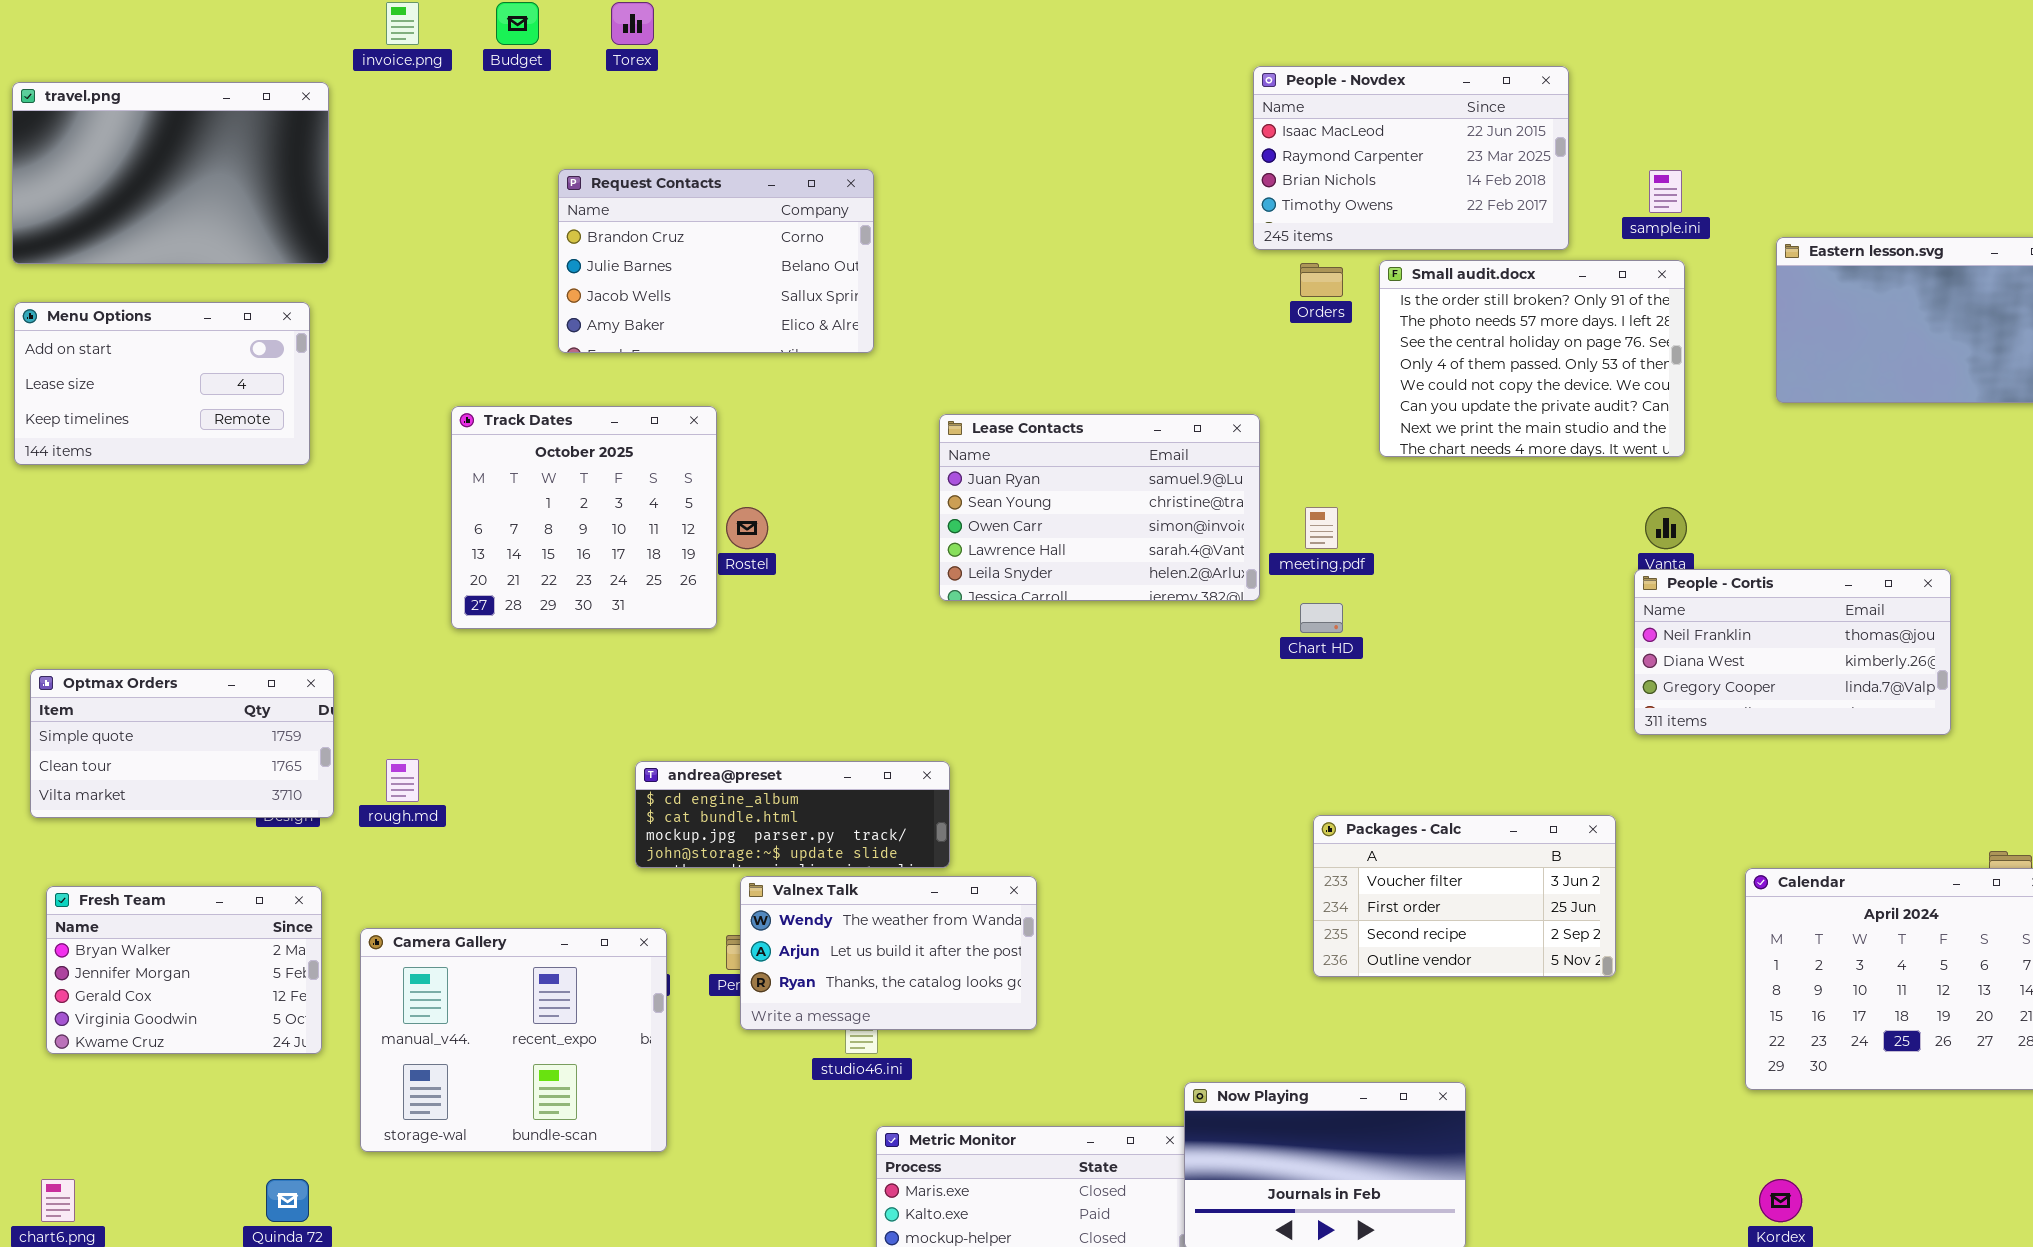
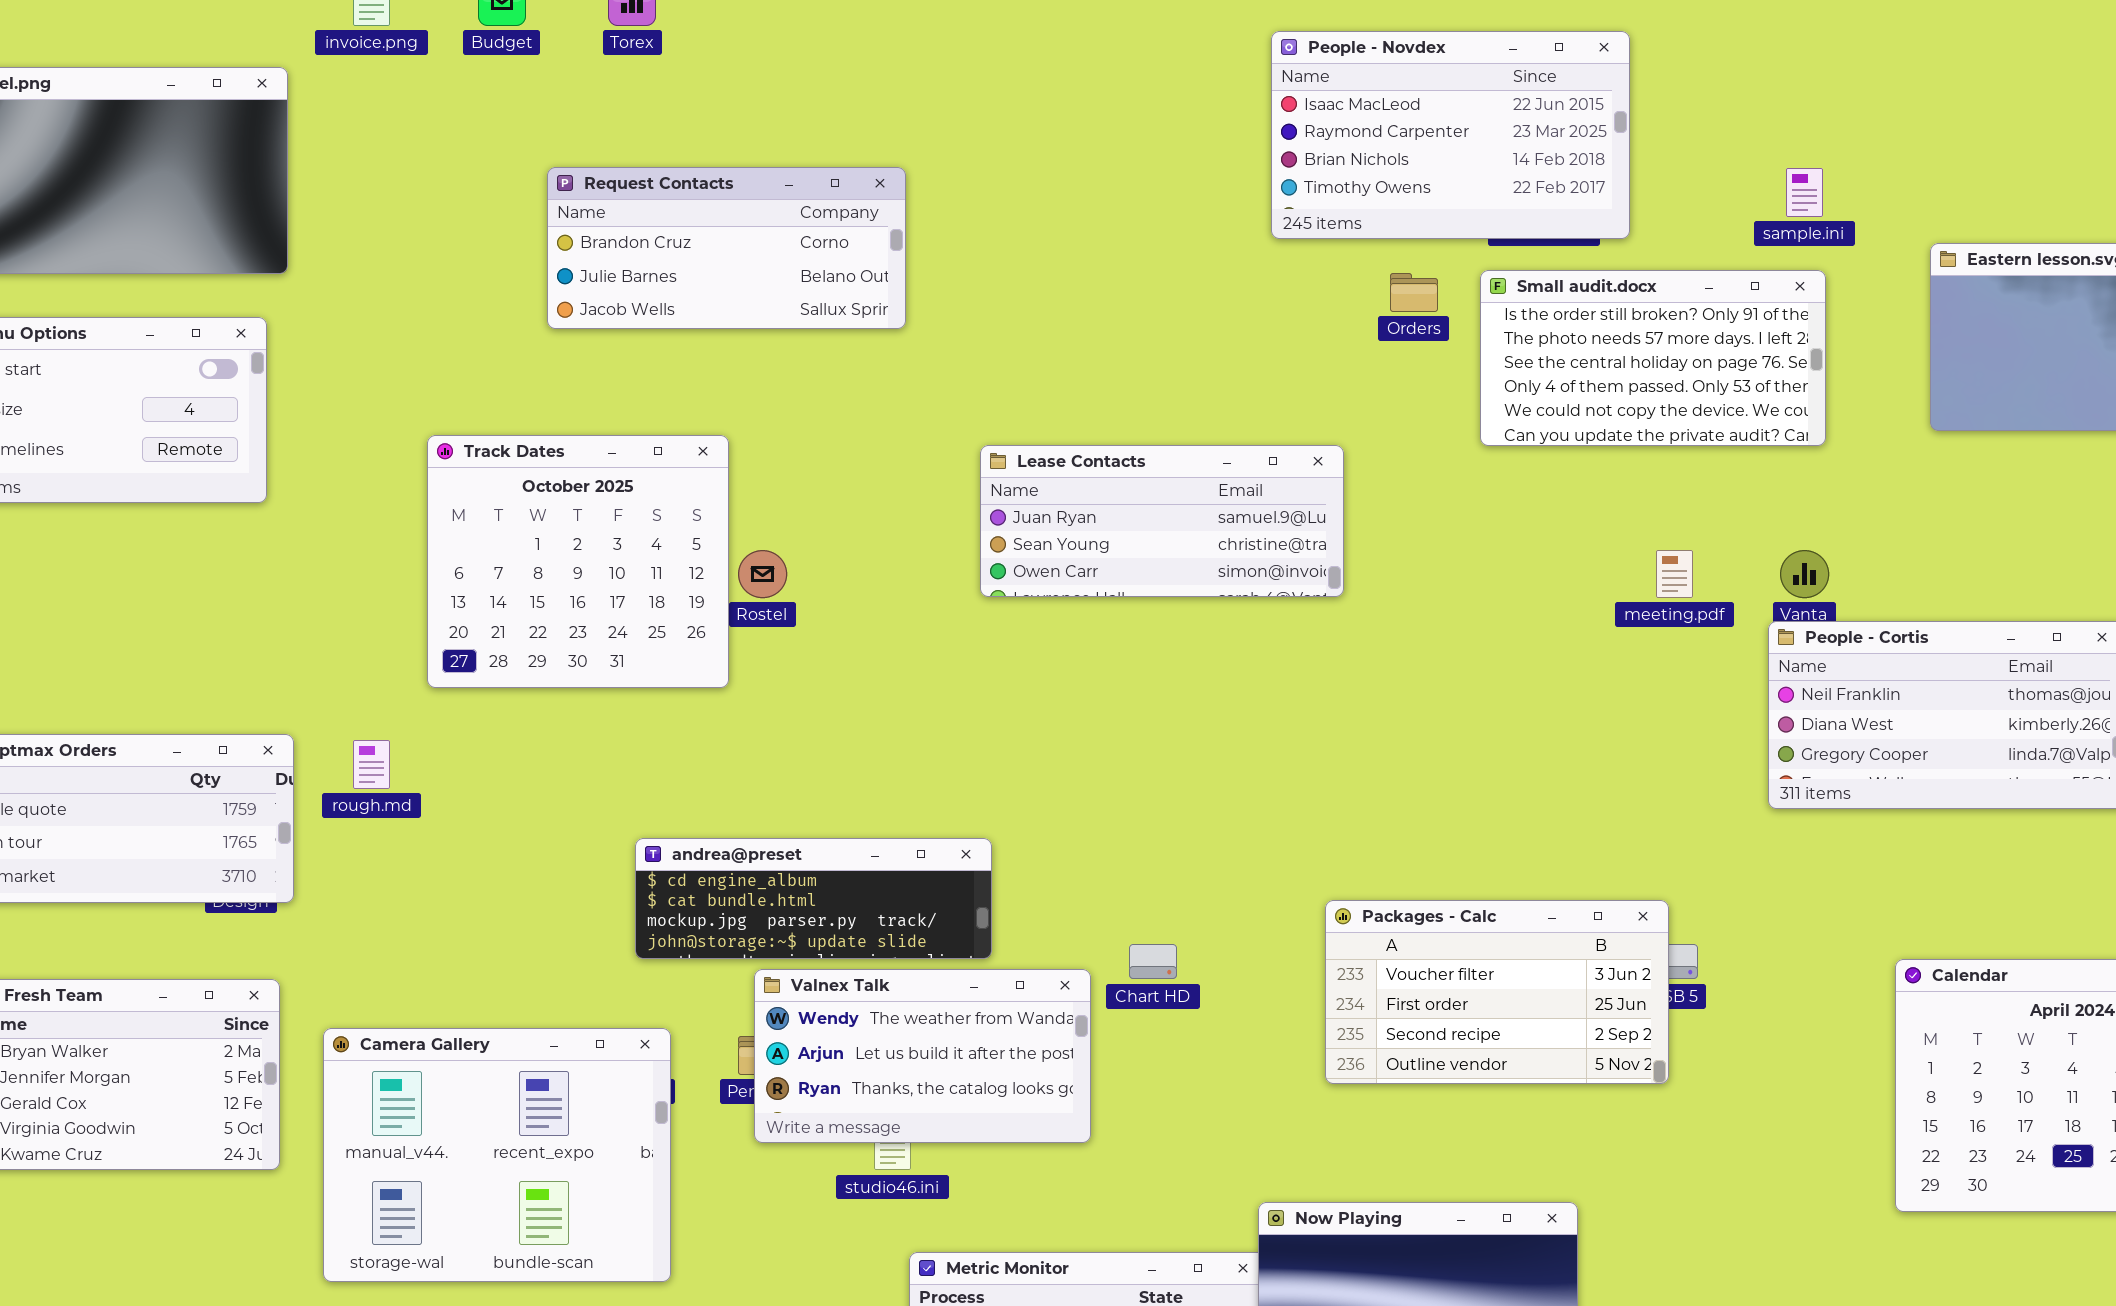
People - Novdex: [1253,66,1569,250] -> [1271,31,1630,239], moved
Request Contacts: [558,169,874,353] -> [547,167,906,329], resized
Small audit.docx: [1379,260,1685,457] -> [1480,270,1826,446], resized
Lease Contacts: [939,414,1260,601] -> [980,445,1344,597], resized
meeting.pdf: [1305,507,1338,549] -> [1656,550,1693,598], moved
Chart HD: [1300,603,1343,633] -> [1129,944,1177,979], moved
rough.md: [386,759,419,802] -> [353,740,390,789], moved
Packages - Calc: [1313,815,1616,977] -> [1325,900,1669,1084], moved

